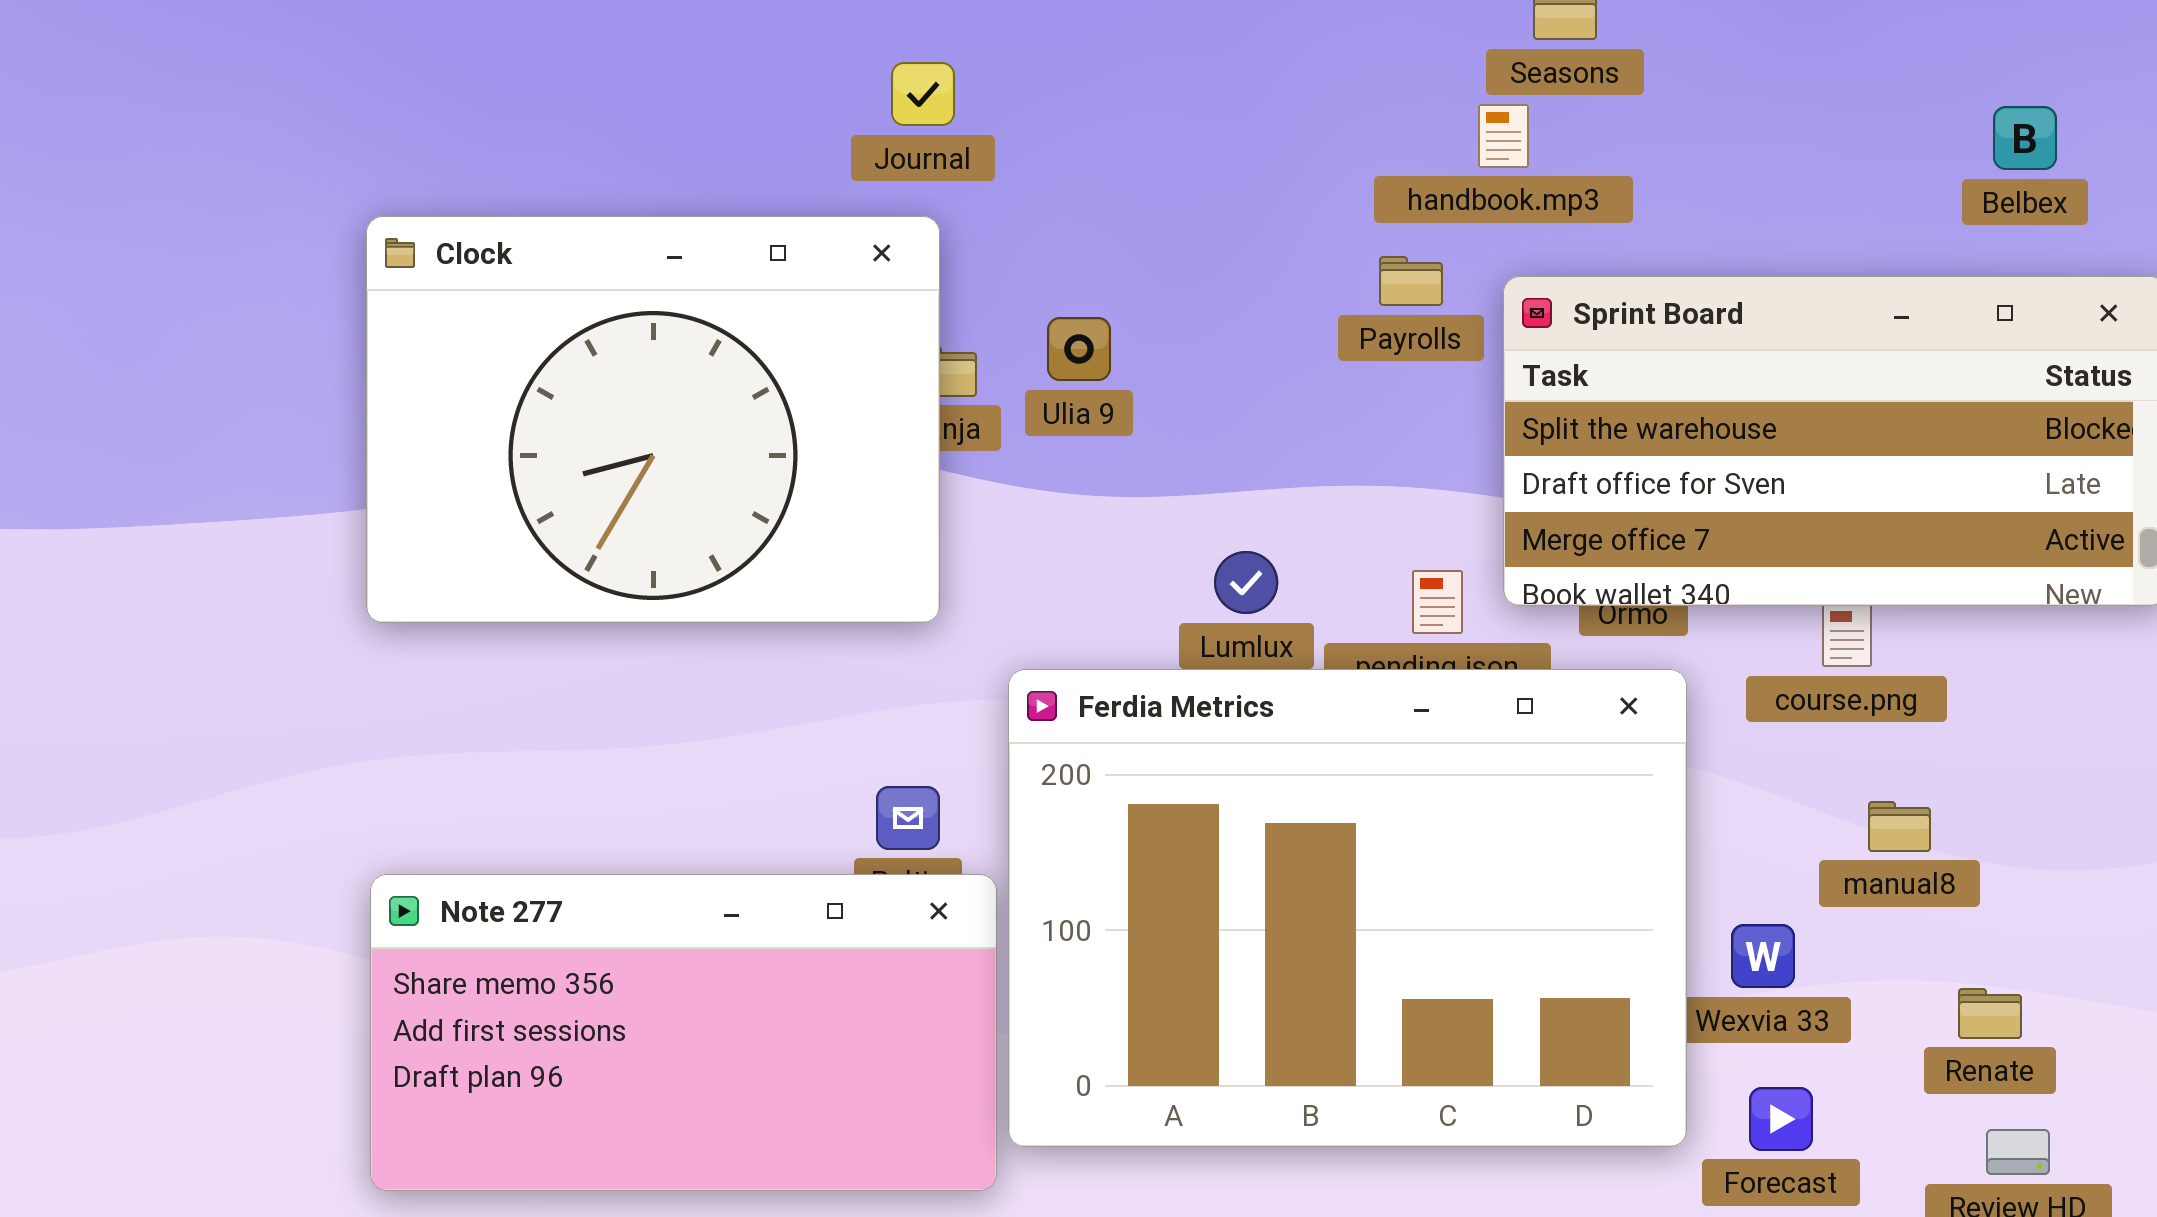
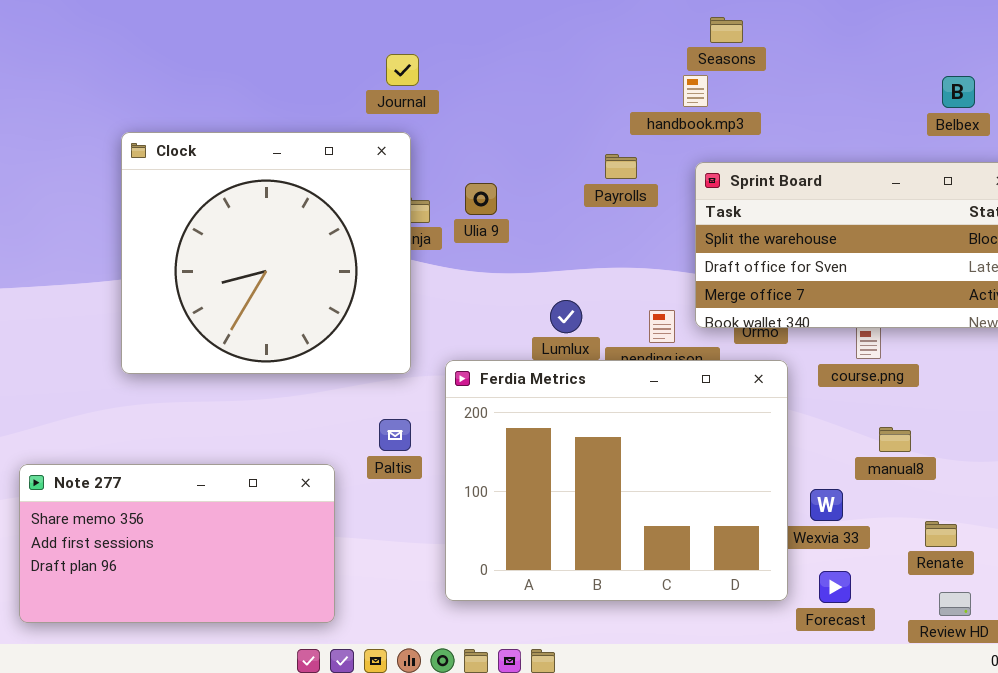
Clock: [366,216,940,623] -> [121,132,411,374], resized
Payrolls: [1379,256,1443,306] -> [605,154,637,179], moved
Note 277: [370,874,997,1191] -> [19,464,335,623], moved

